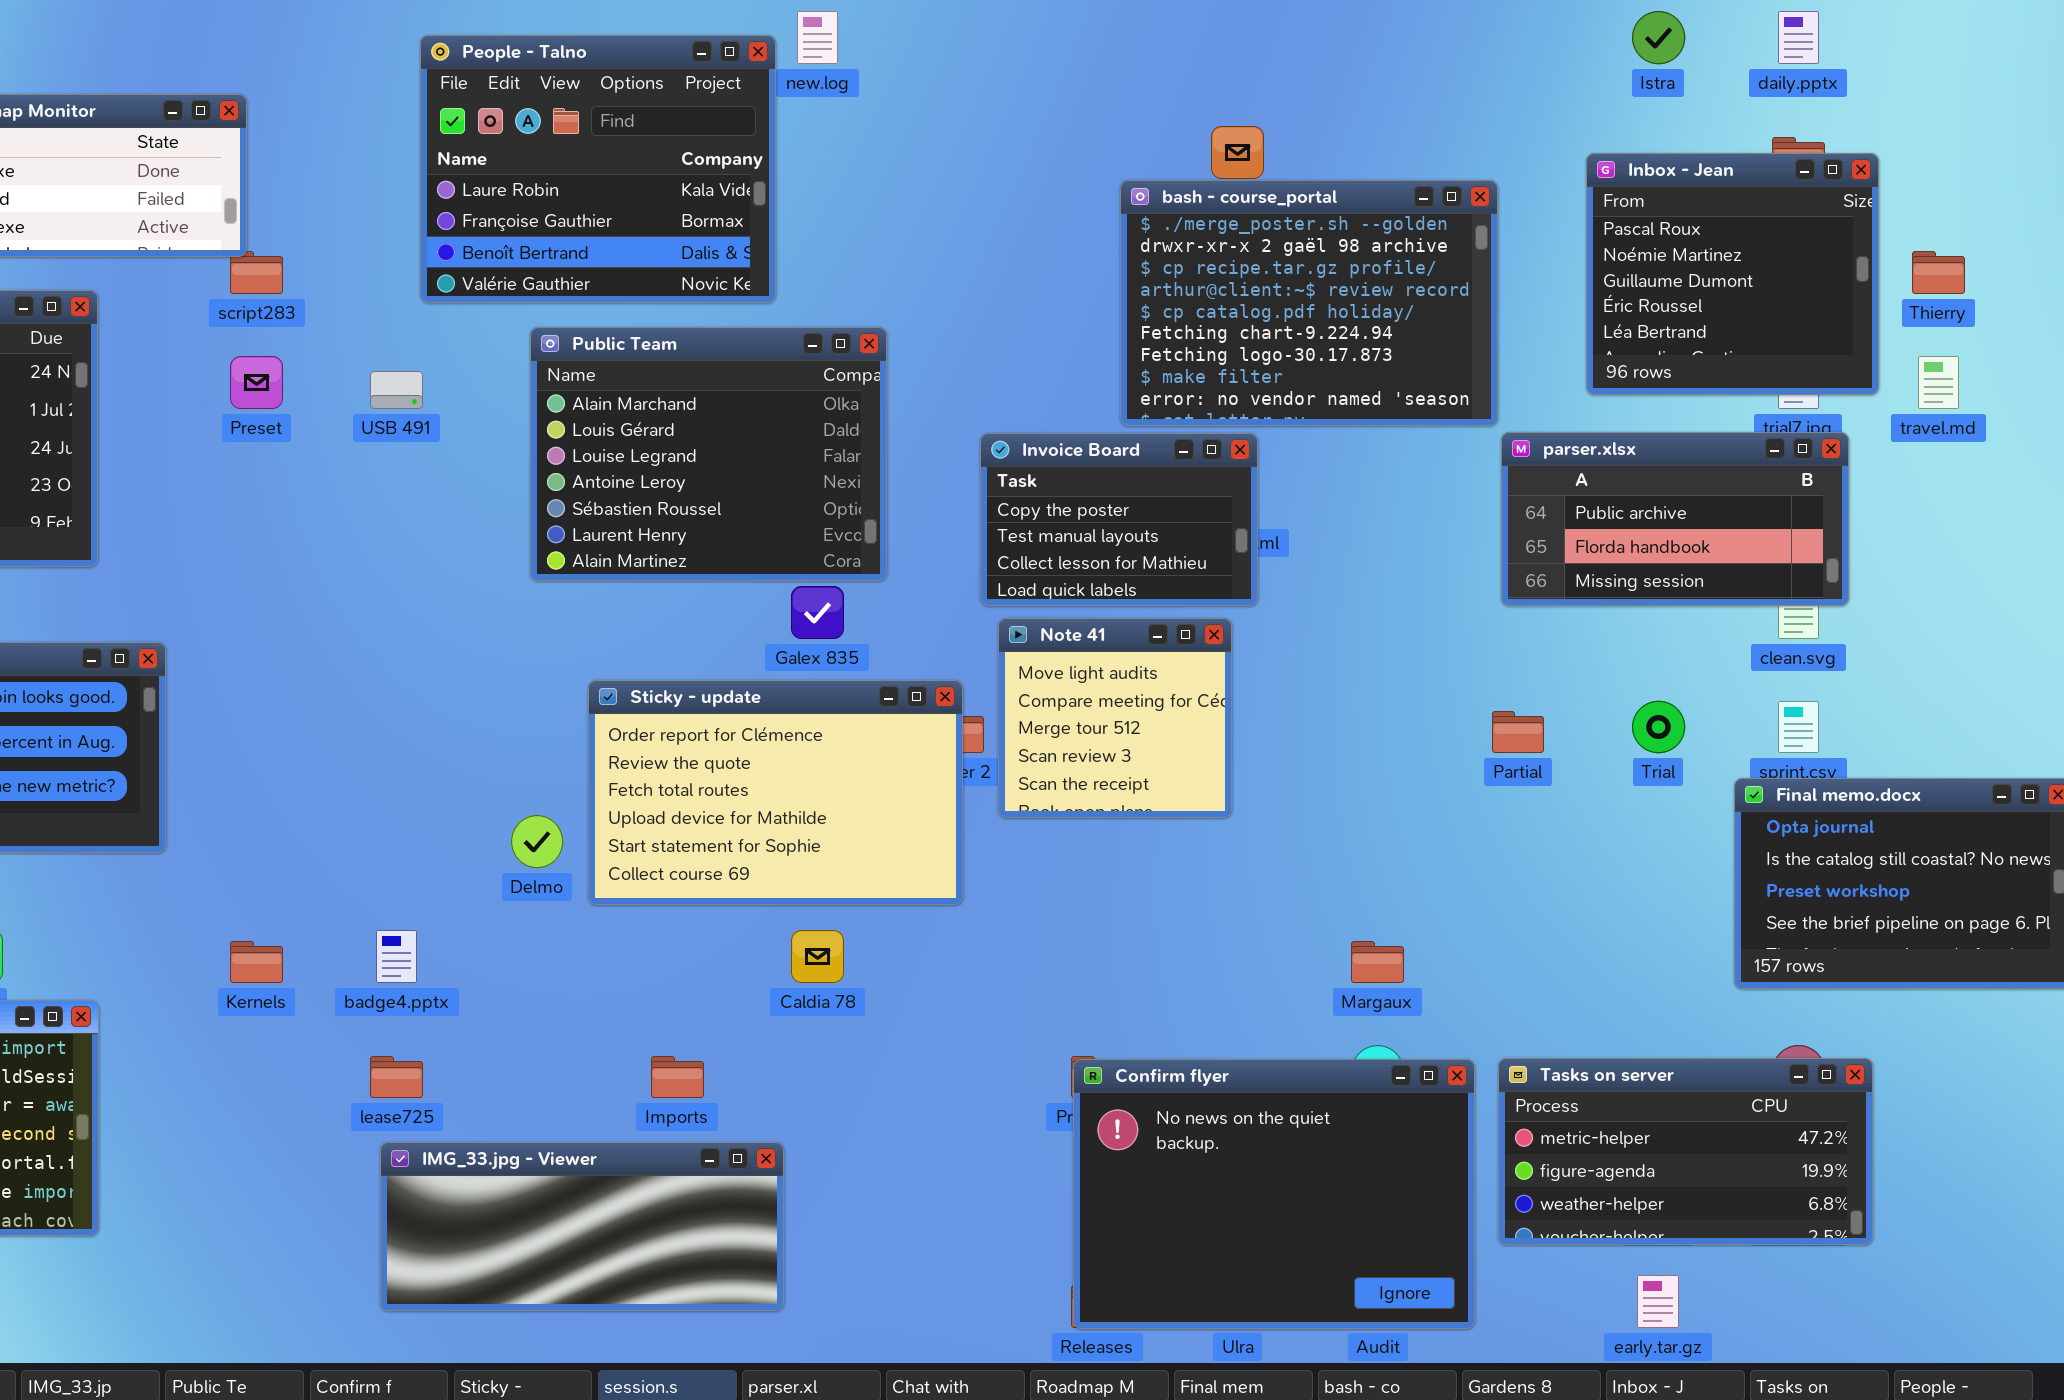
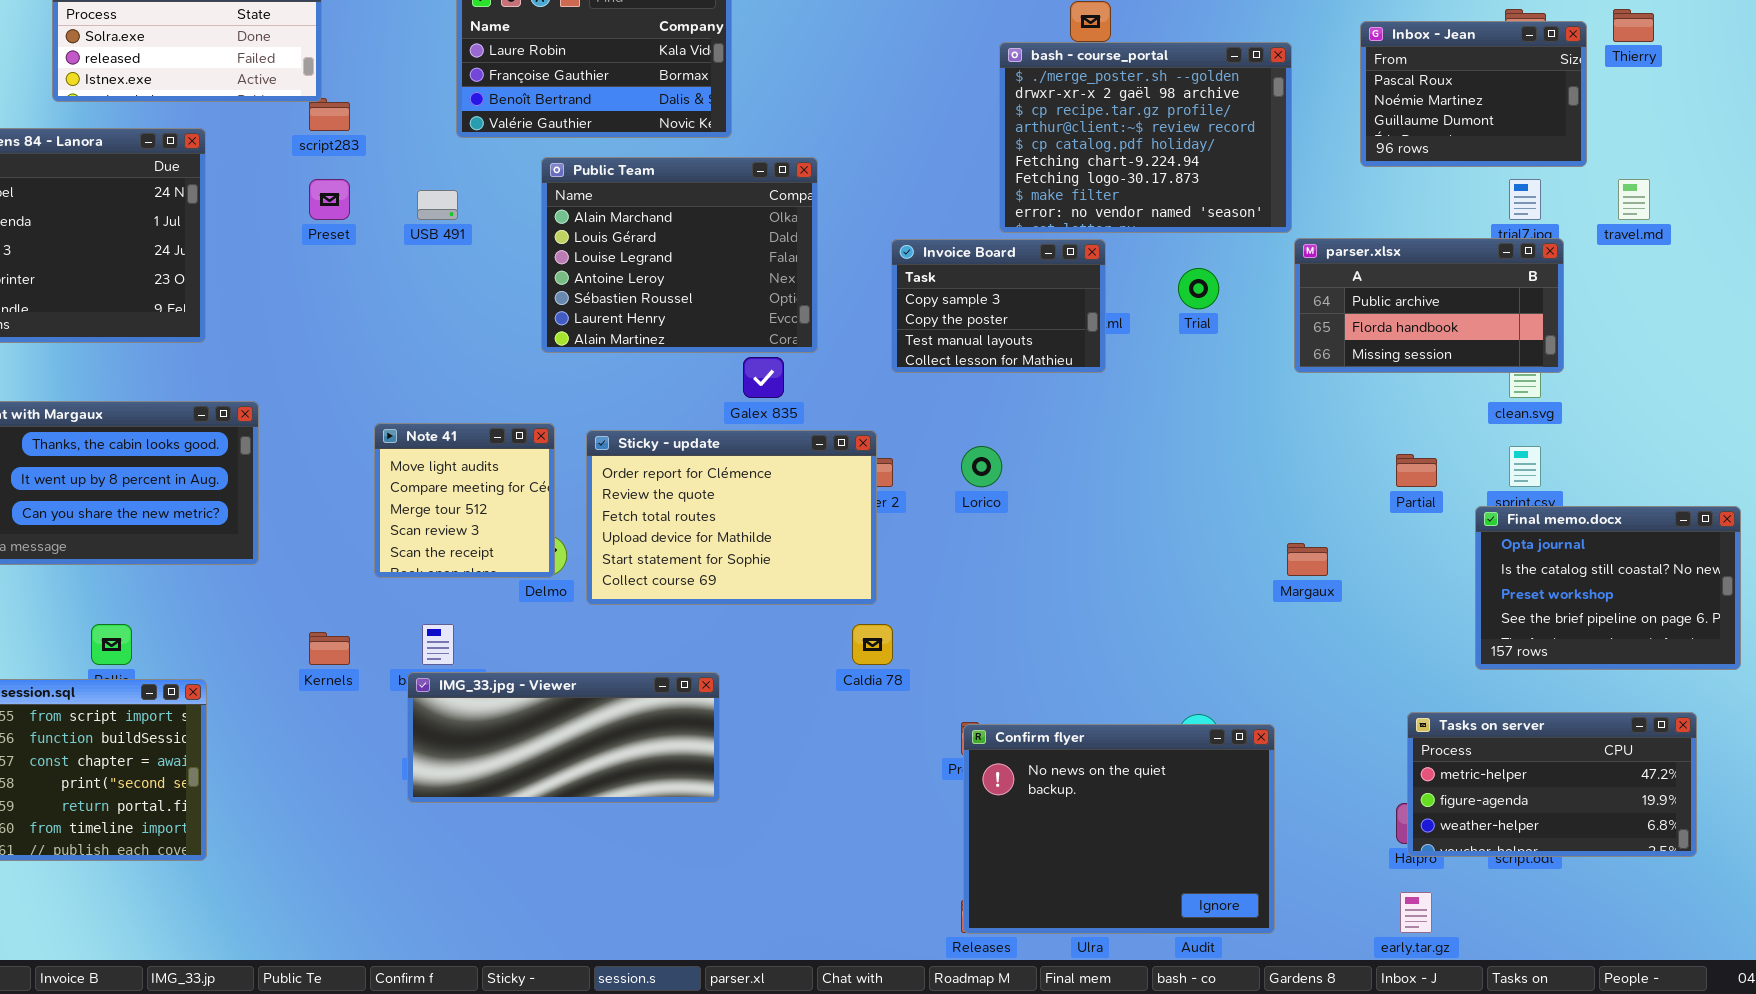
Inbox - Jean: [1586,153,1879,395] -> [1360,21,1587,167], resized
Thierry: [1912,251,1965,294] -> [1613,9,1654,42], moved
Invoice Board: [980,433,1258,606] -> [891,239,1106,373], scrolled up 1 row
Note 41: [998,618,1232,818] -> [374,423,555,578], moved
Trial: [1632,701,1685,753] -> [1178,268,1219,309], moved
Partial: [1492,711,1544,753] -> [1396,454,1437,487], moved
Caldia 78: [791,930,844,983] -> [852,624,893,665], moved
Margaux: [1351,941,1404,983] -> [1287,543,1328,576], moved
Tasks on server: [1498,1058,1873,1245] -> [1407,712,1697,857], moved
IMG_33.jpg - Viewer: [380,1142,784,1311] -> [407,672,720,803], moved

